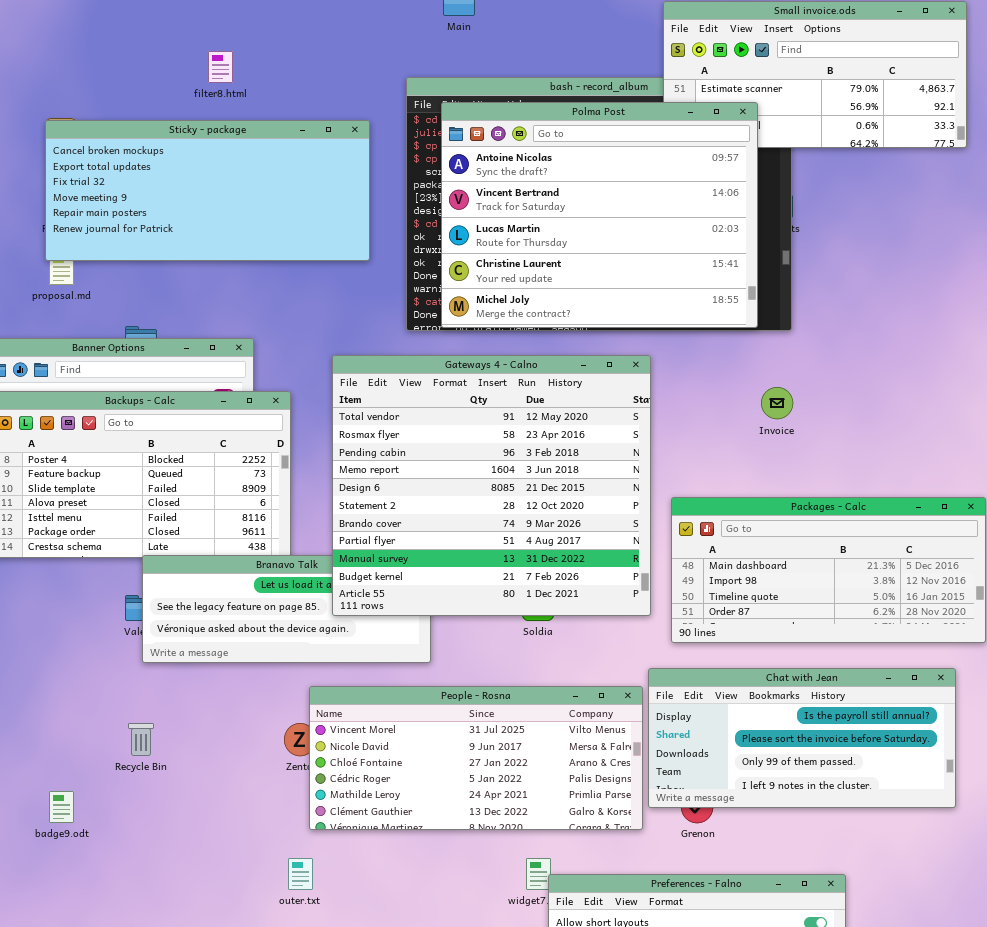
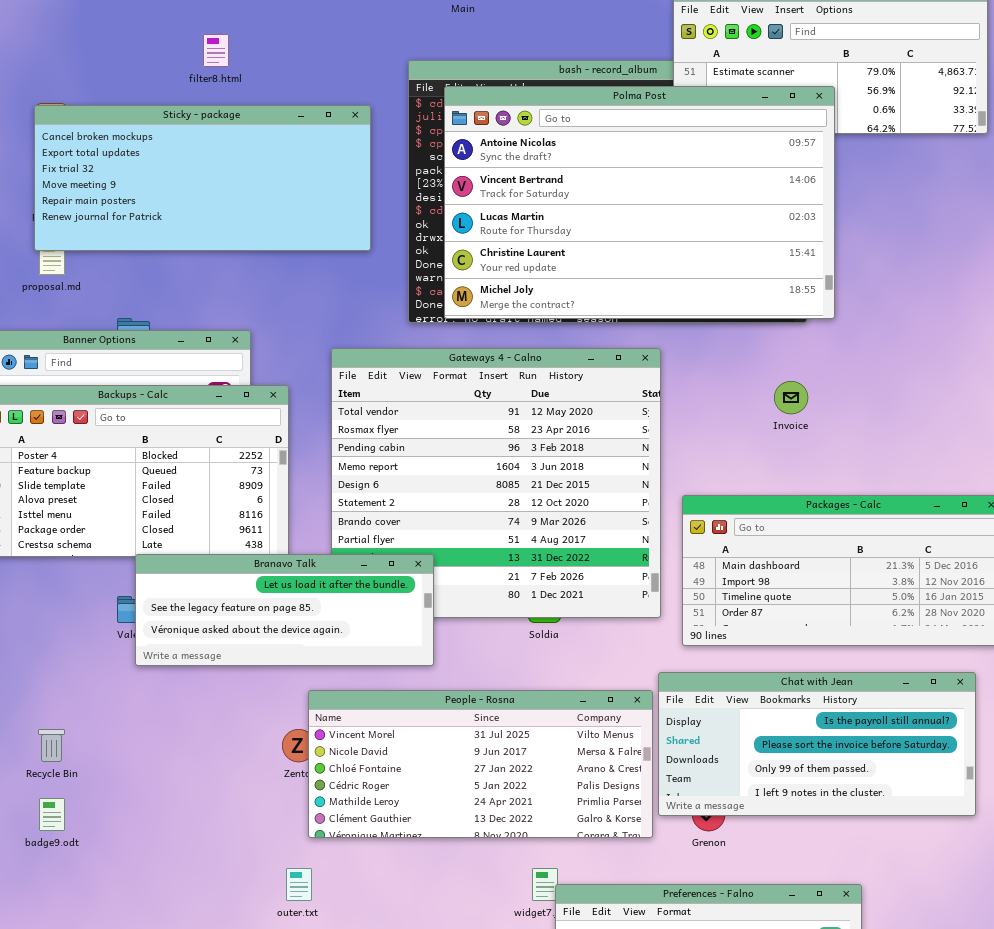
Polma Post: [441,102,758,328] -> [444,86,835,319], resized
Branavo Talk: [142,555,431,663] -> [135,554,434,666], raised
Recycle Bin: [128,723,154,756] -> [38,729,65,762], moved

